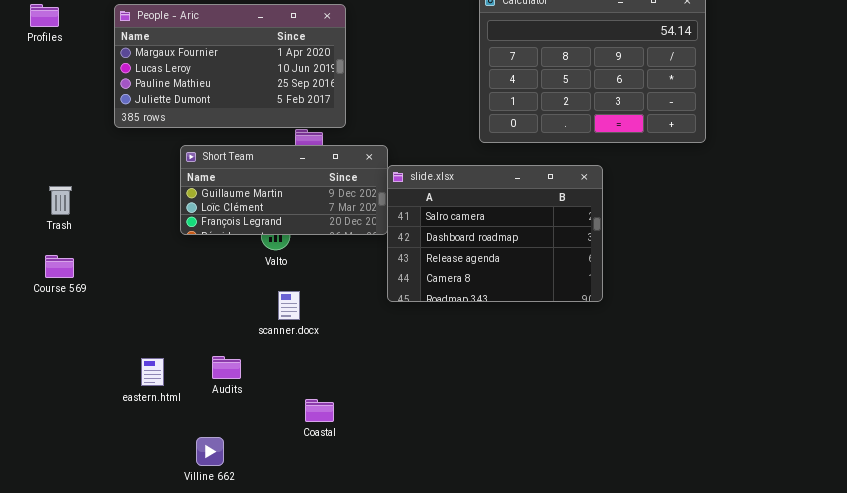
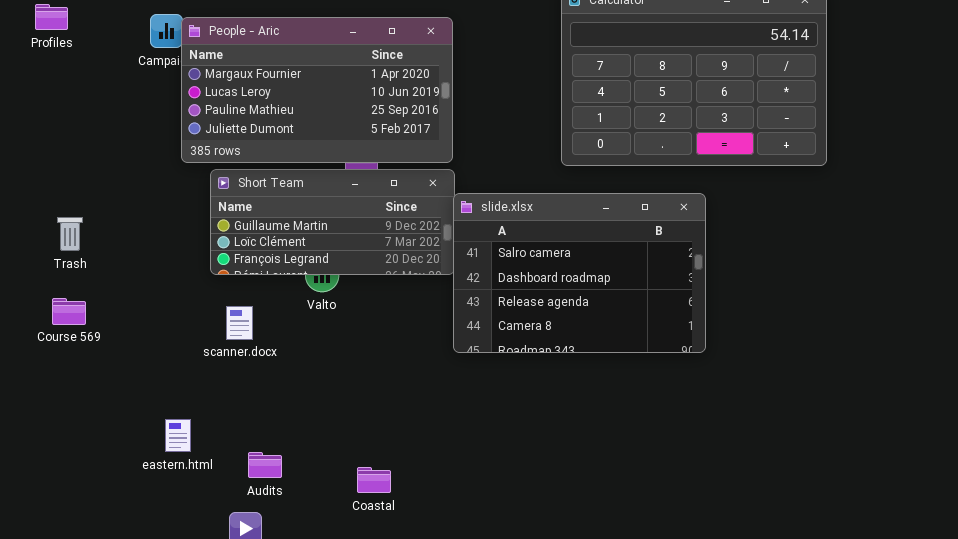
People - Aric: [114,4,346,128] -> [181,17,453,163], moved
scanner.docx: [278,291,300,320] -> [226,306,253,340], moved
Audits: [212,356,241,379] -> [248,452,282,478], moved

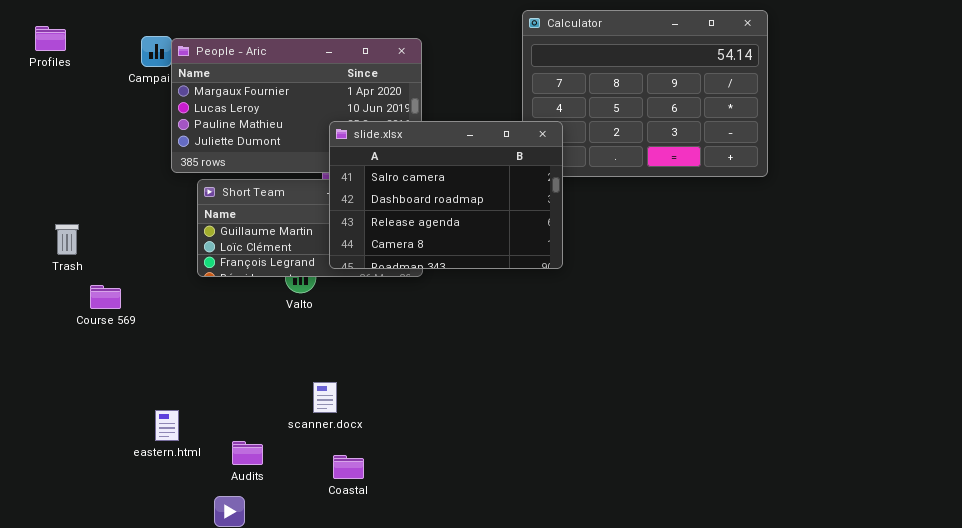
slide.xlsx: [453,193,706,353] -> [329,121,563,269], moved
Course 569: [52,298,86,325] -> [90,285,121,309], moved
scanner.docx: [226,306,253,340] -> [313,382,337,413], moved

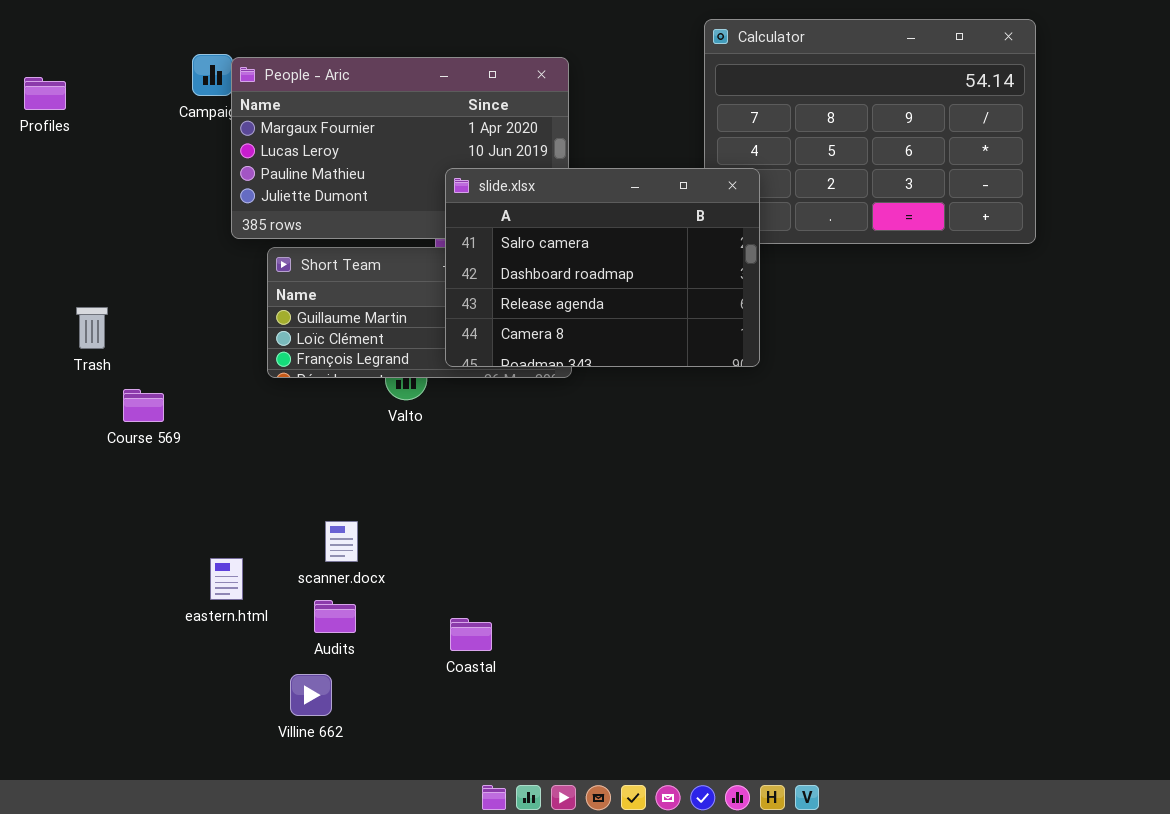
Profiles: [35,26,66,51] -> [24,77,66,110], moved
scanner.docx: [313,382,337,413] -> [325,521,358,562], moved

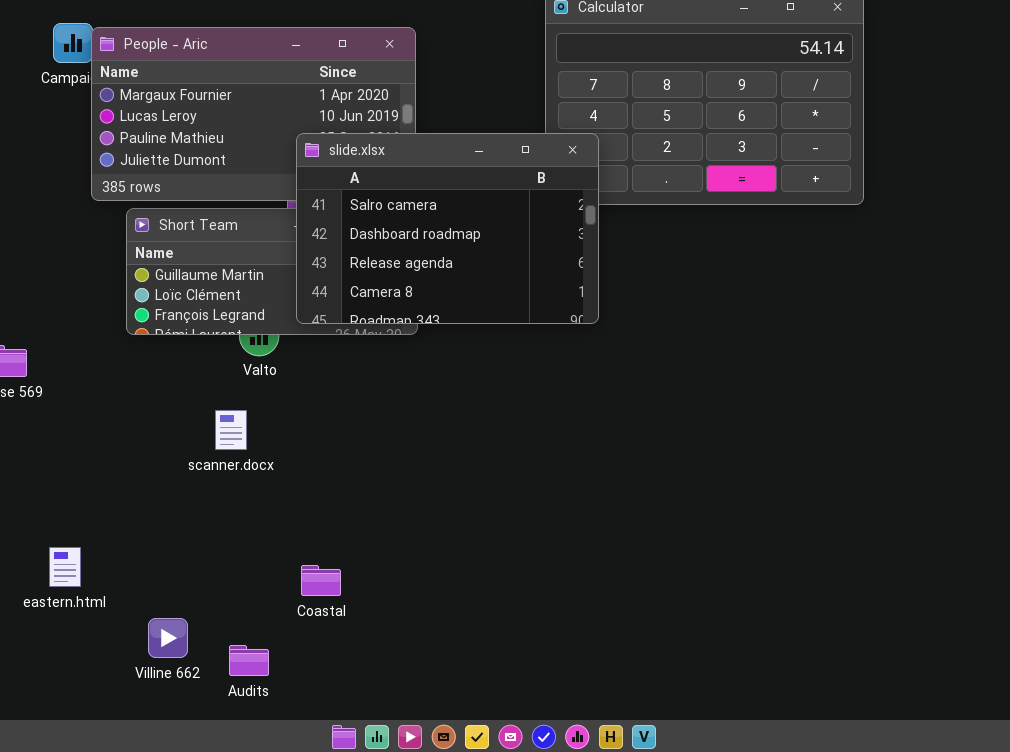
scanner.docx: [325,521,358,562] -> [215,410,247,450], moved
eastern.html: [210,558,243,600] -> [49,547,81,587], moved
Audits: [314,600,356,633] -> [229,645,269,676], moved

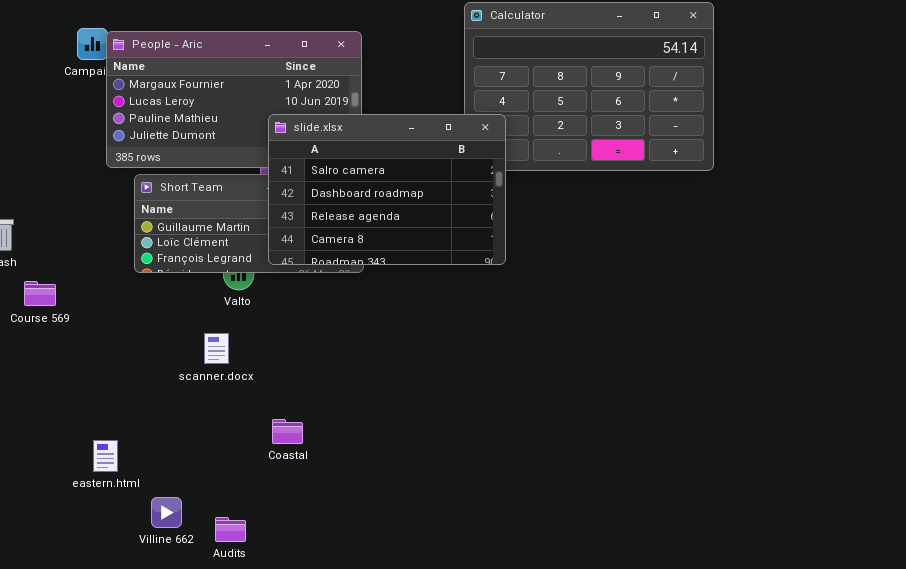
eastern.html: [49,547,81,587] -> [93,440,118,472], moved
Coastal: [301,565,341,596] -> [272,419,303,444], moved

